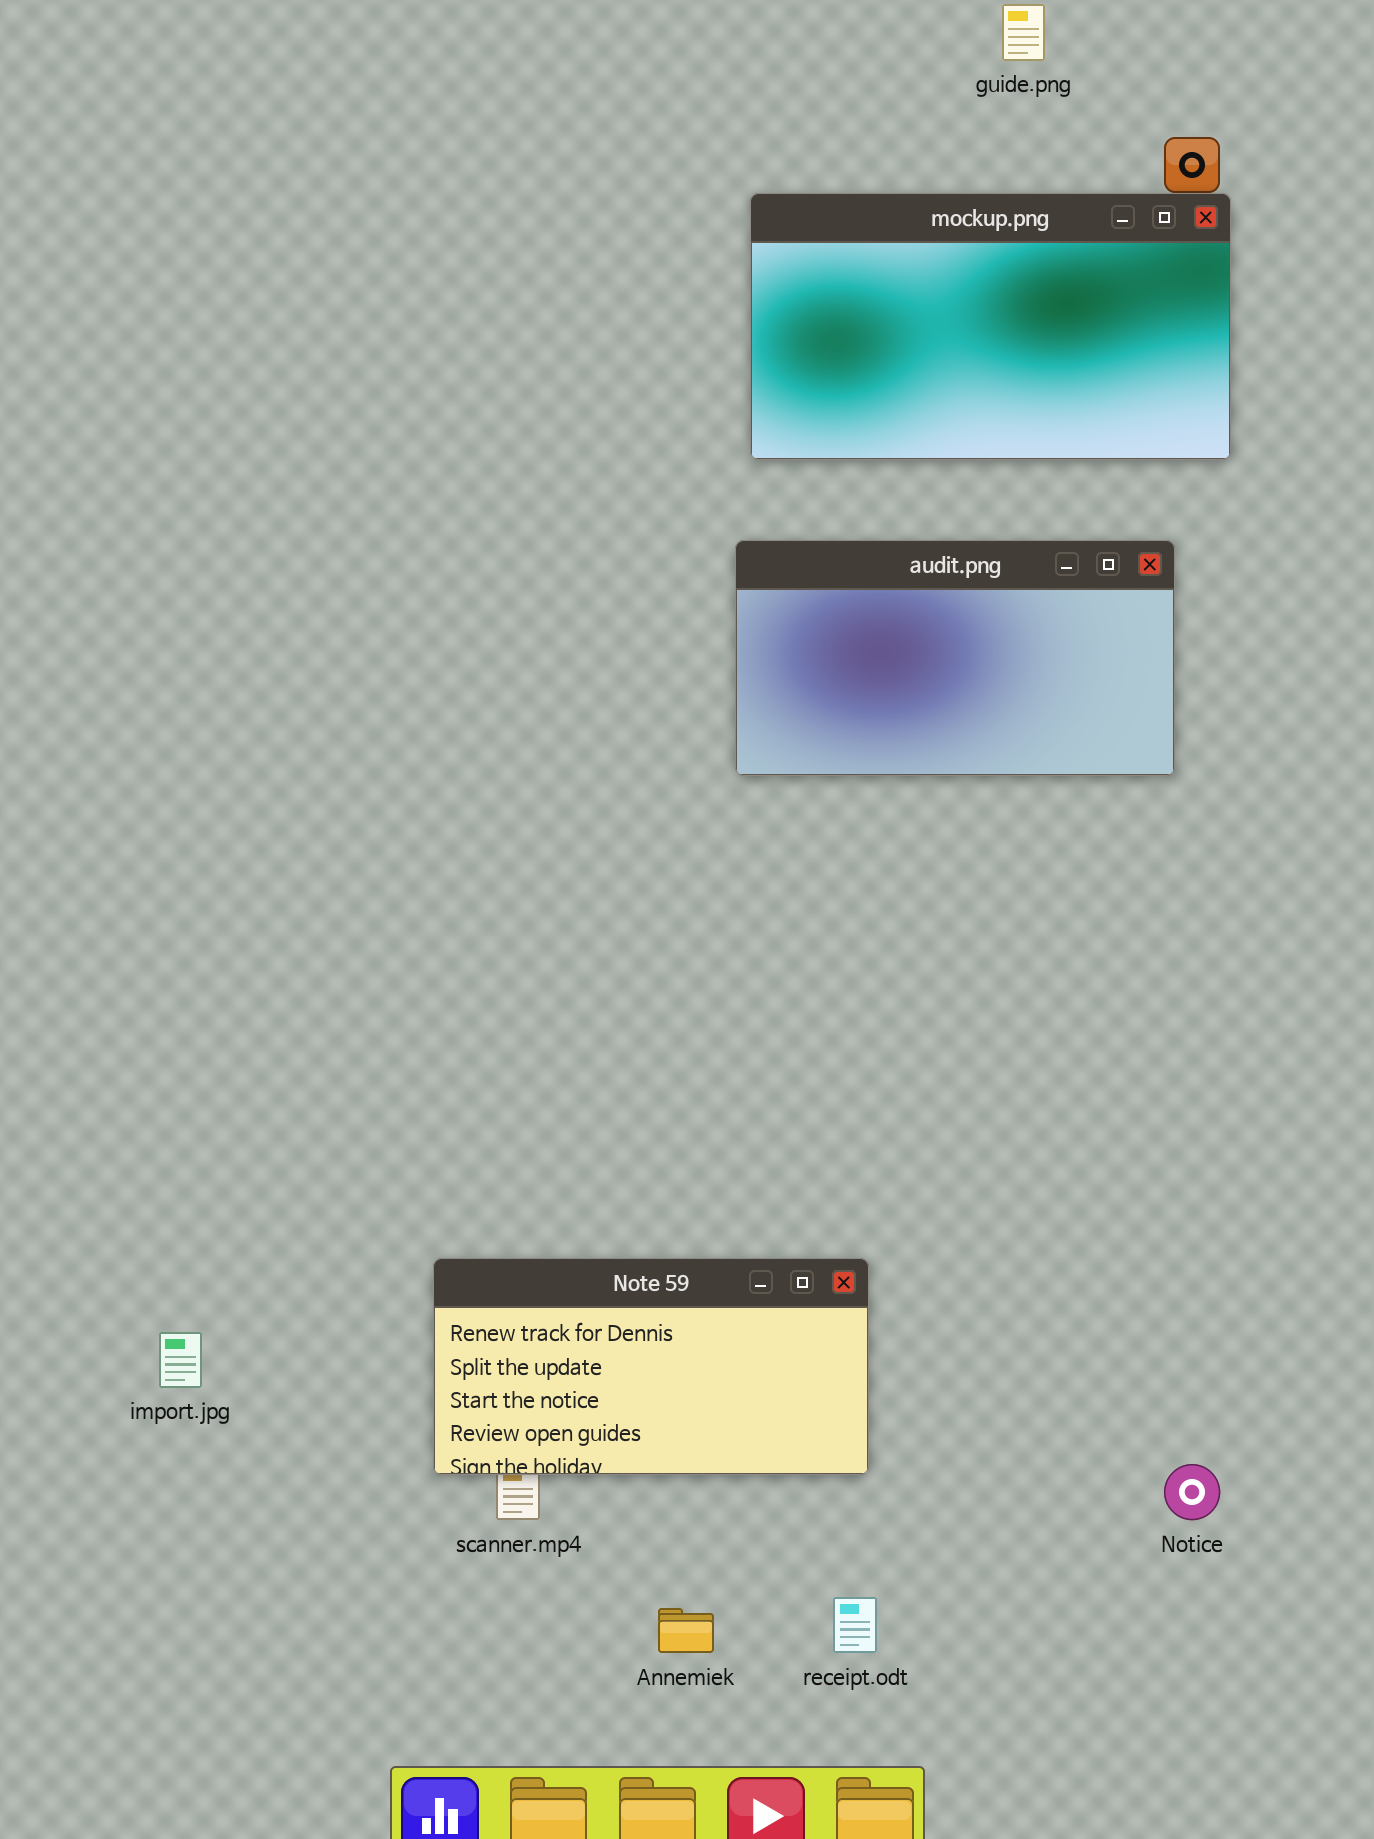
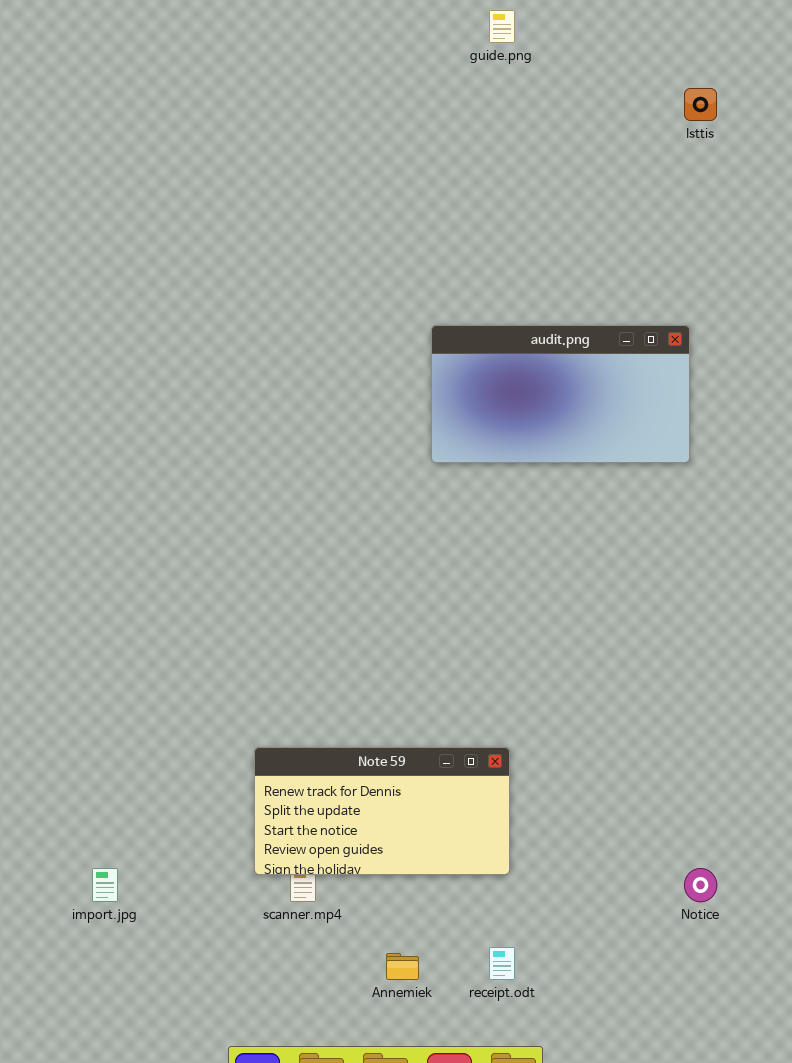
guide.png: [1002,4,1045,61] -> [489,10,515,43], moved
mockup.png: [750,193,1231,460] -> none, closed
import.jpg: [159,1332,202,1388] -> [92,868,118,902], moved

